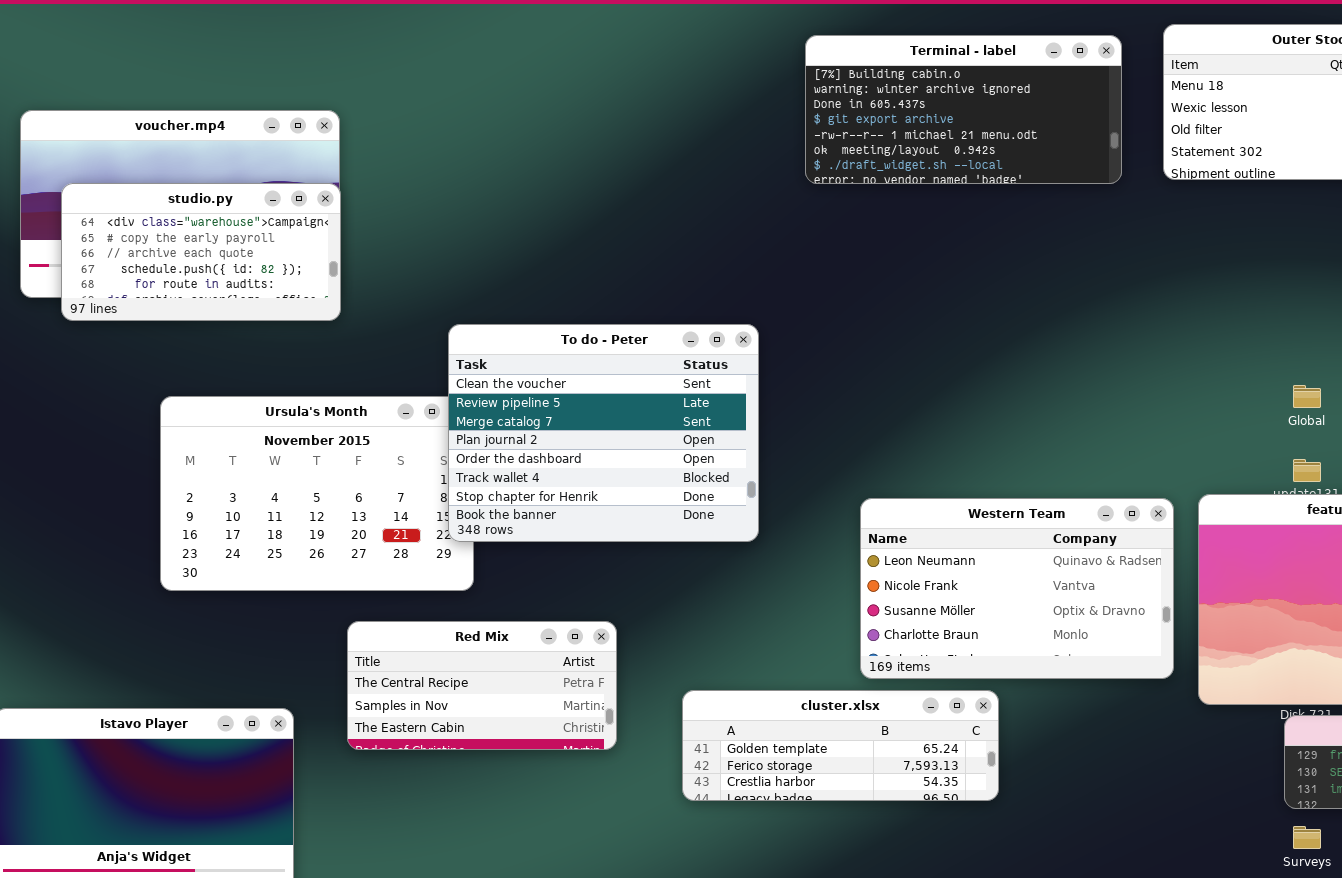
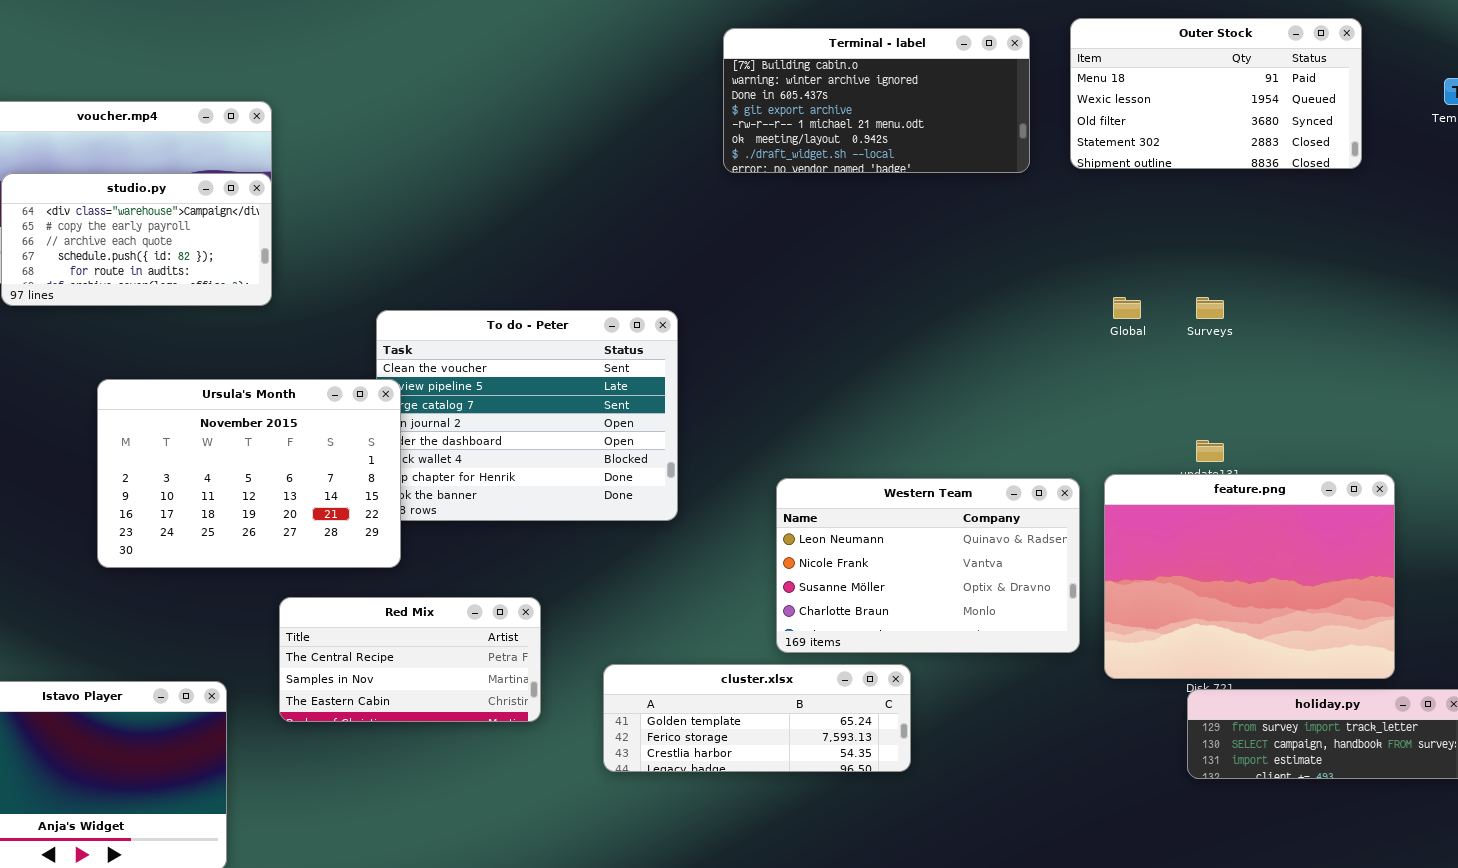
Global: [1293,385,1321,408] -> [1113,297,1141,319], moved
Ursula's Month: [160,396,474,591] -> [97,379,401,568], raised
Surveys: [1293,826,1321,849] -> [1196,297,1224,319], moved

